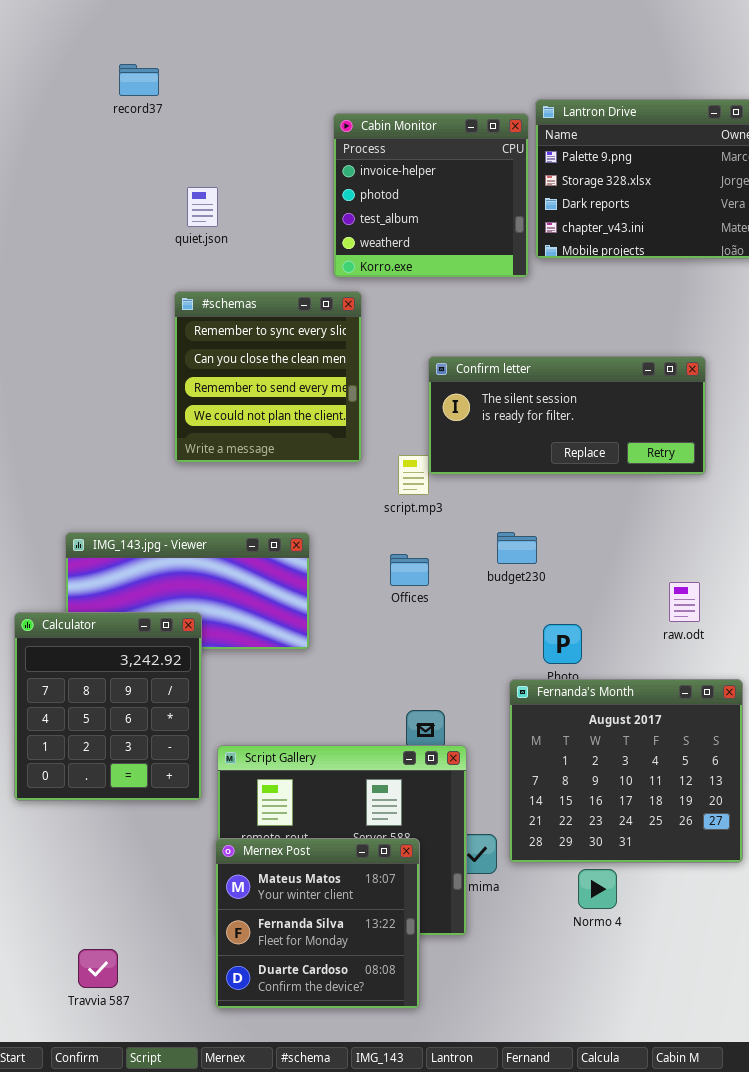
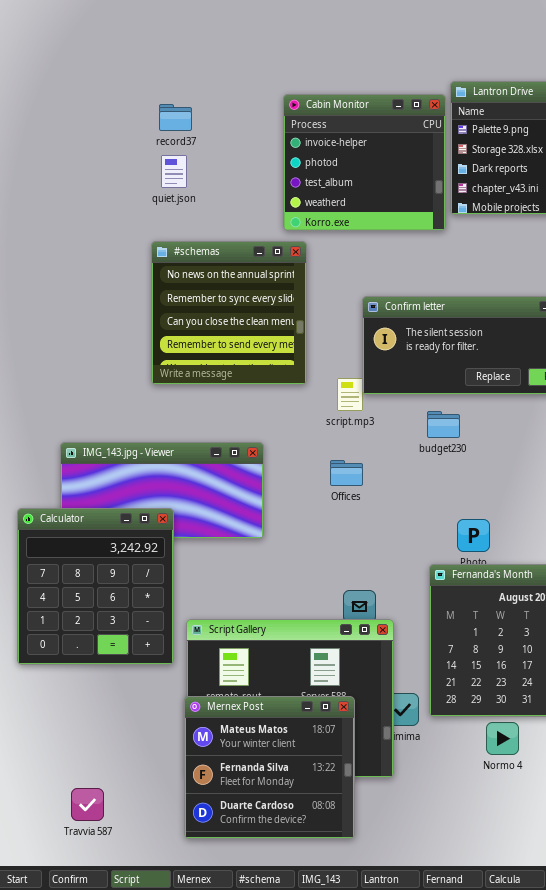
record37: [119,64,159,96] -> [159,104,192,131], moved
#schemas: [174,291,362,463] -> [151,241,307,385], scrolled up 1 row
budget230: [497,532,537,564] -> [427,411,460,438], moved

